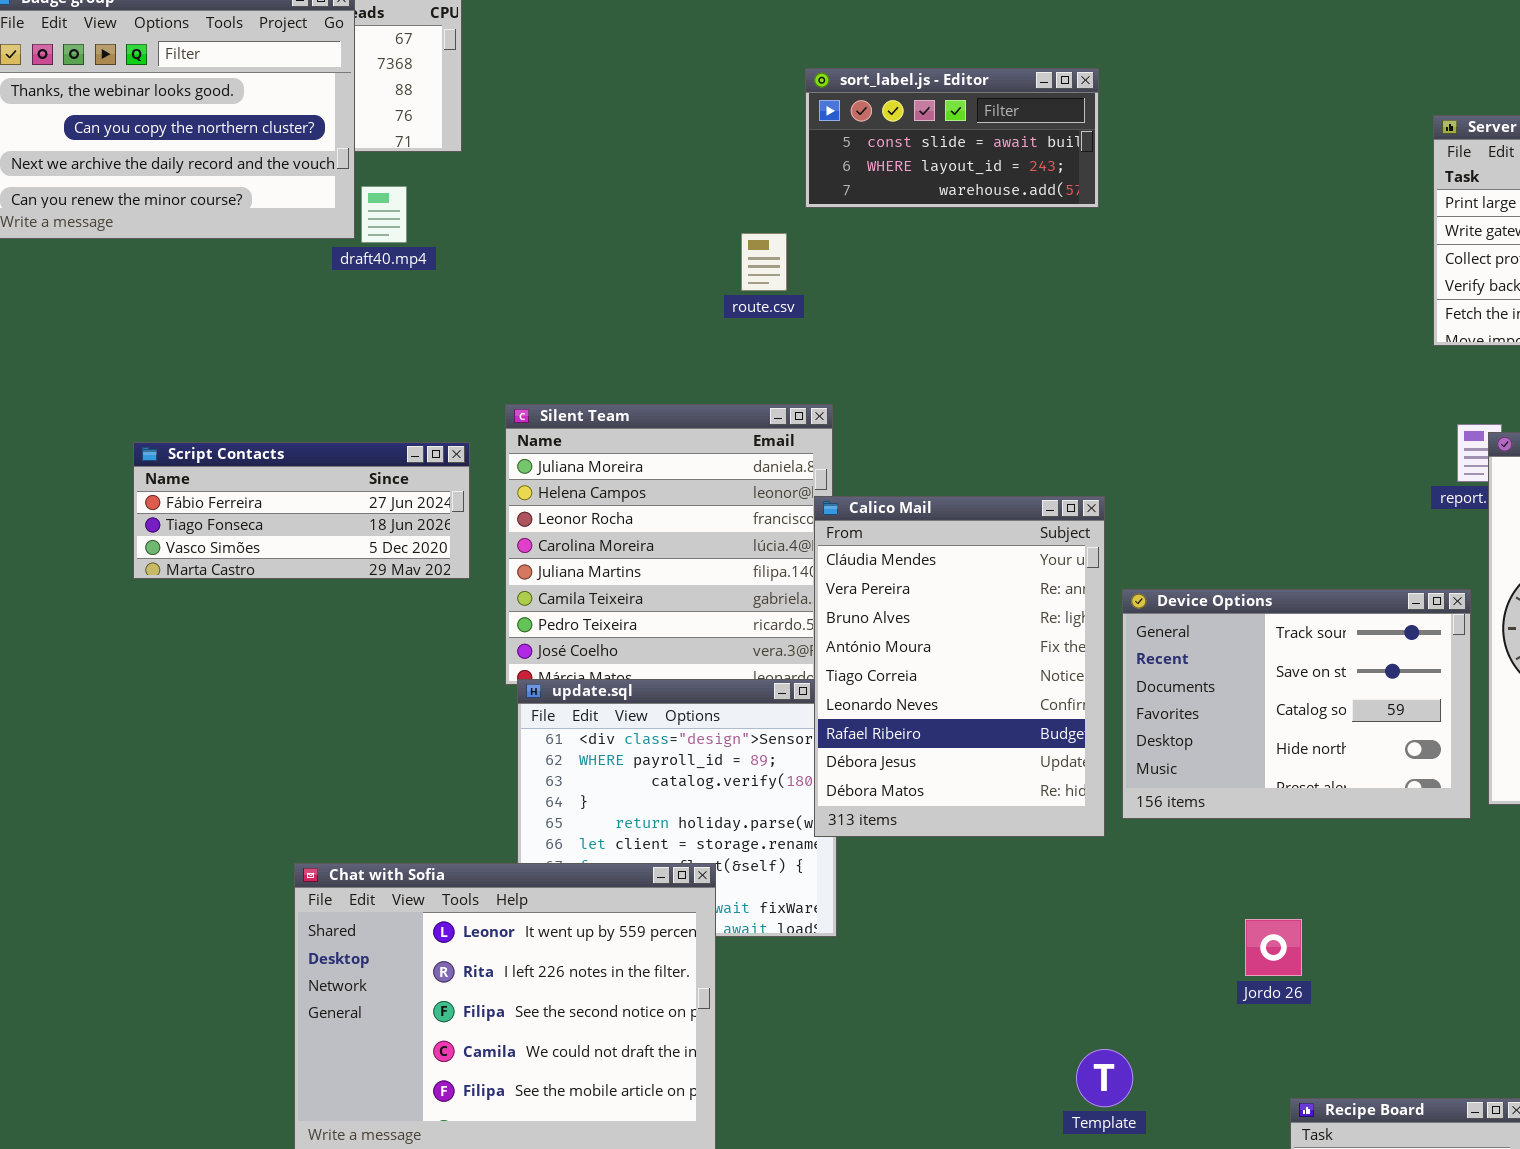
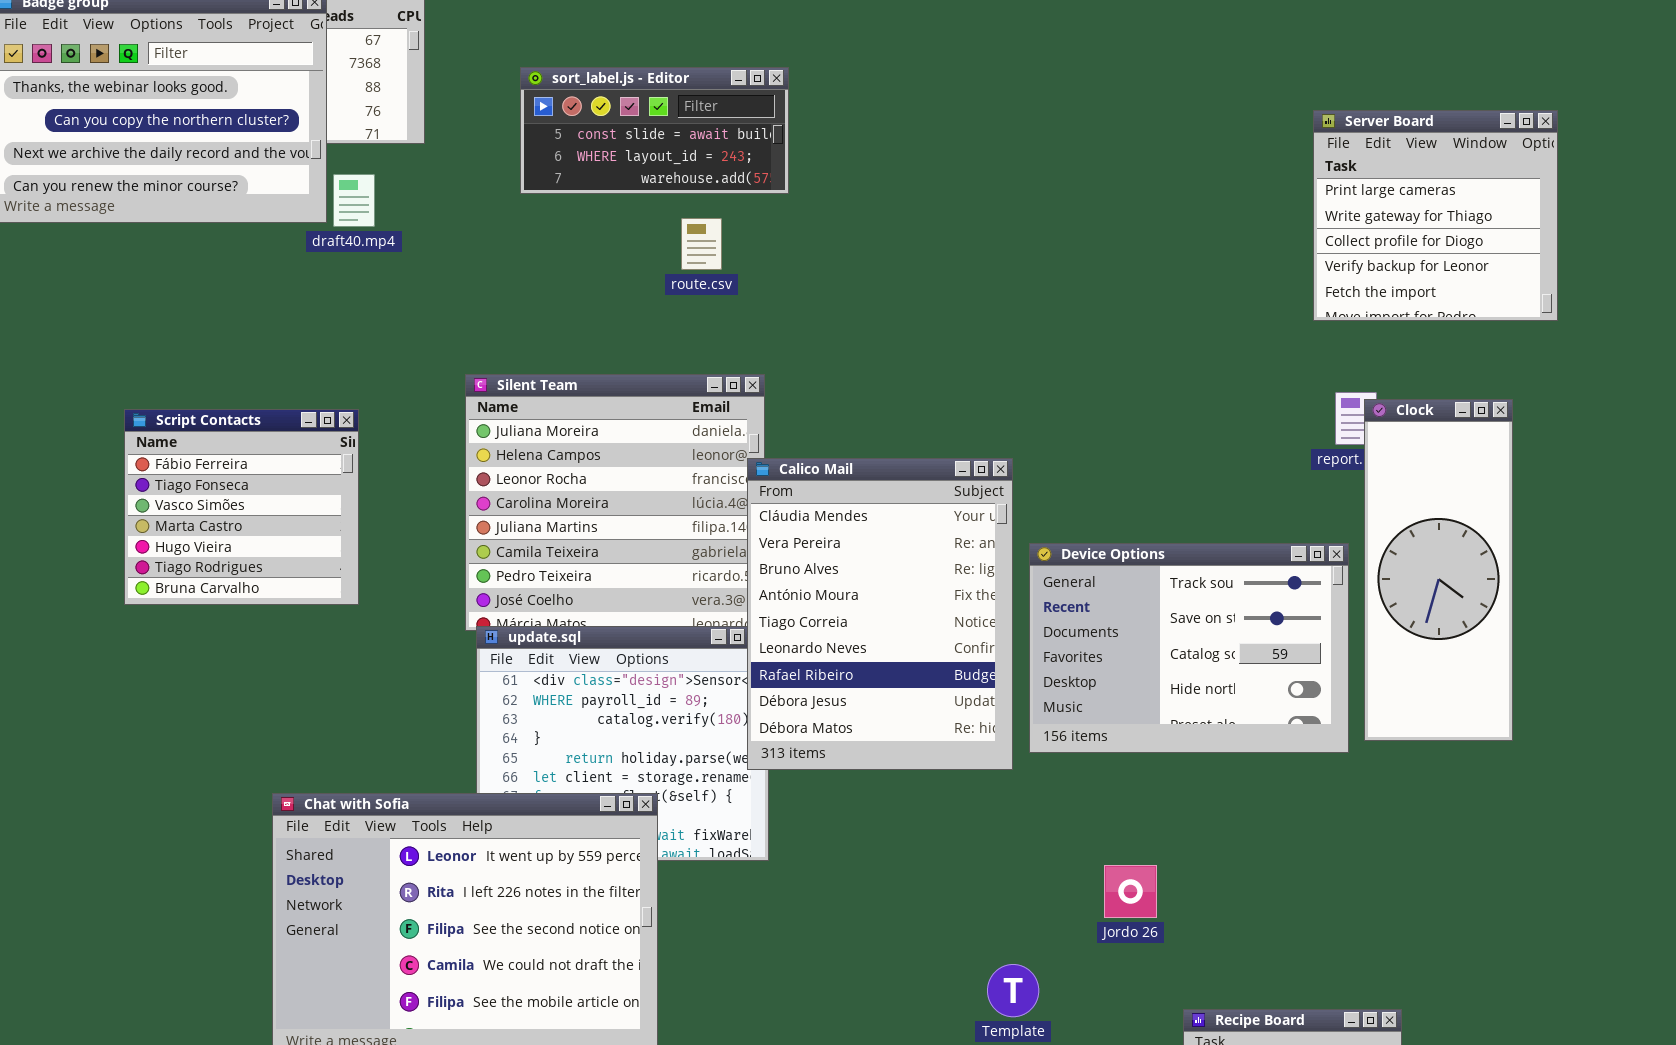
sort_label.js - Editor: [805,68,1099,208] -> [520,67,789,194], moved
Script Contacts: [133,442,470,579] -> [124,409,359,605], resized
Jordo 26: [1245,919,1302,976] -> [1104,865,1157,918], moved

